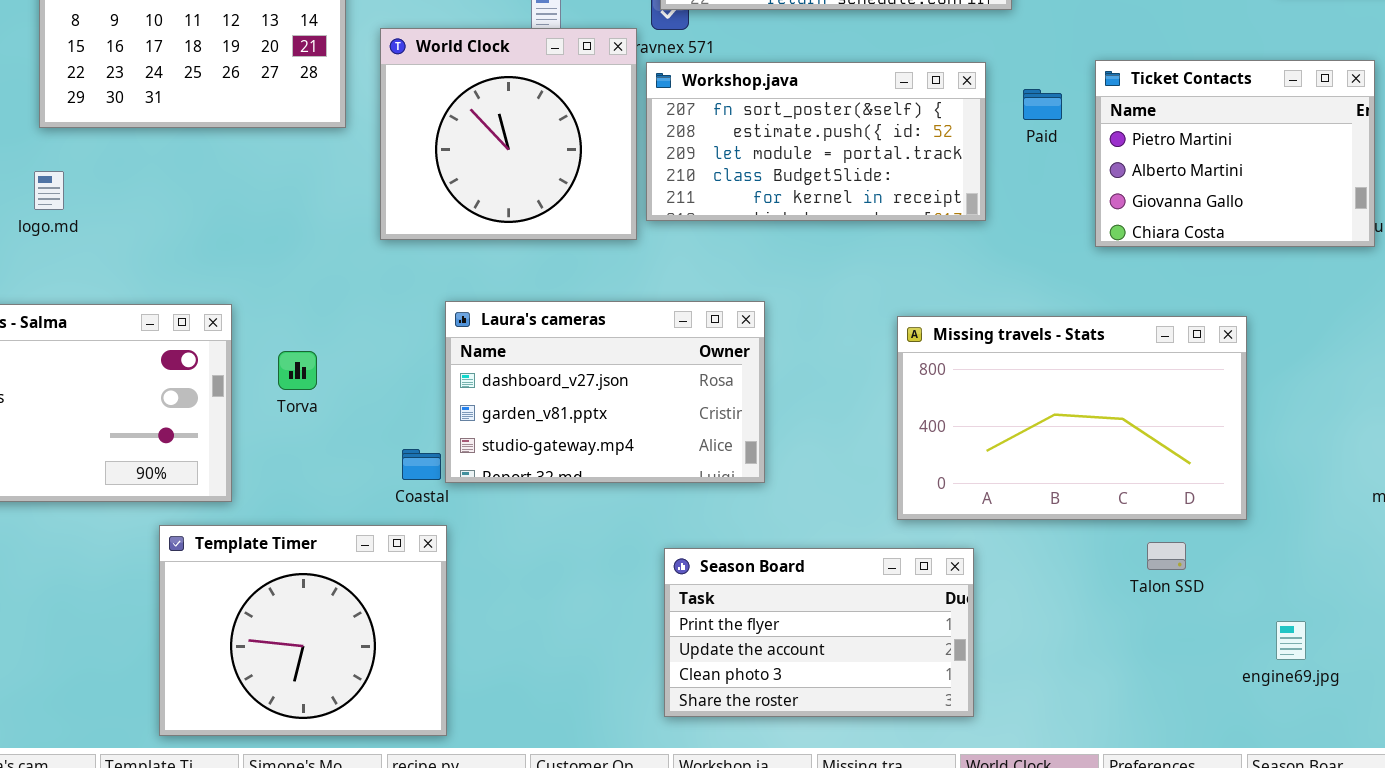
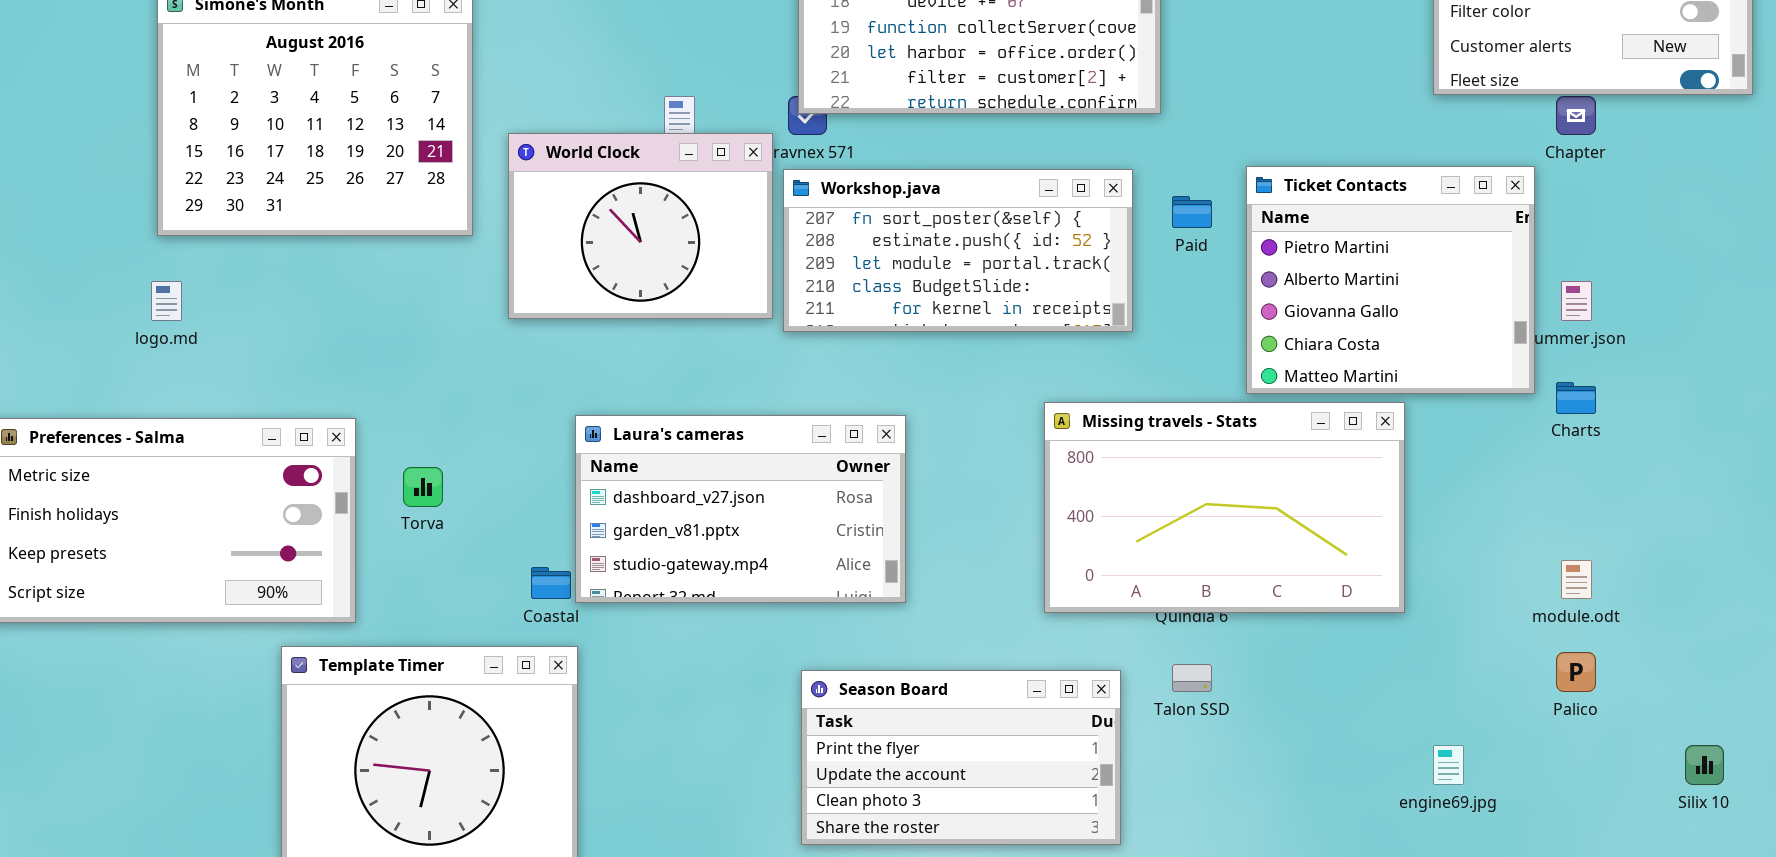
World Clock: [380,28,637,240] -> [508,133,773,319], resized
Ticket Contacts: [1095,60,1375,247] -> [1246,166,1535,394], resized
Missing travels - Stats: [897,316,1247,520] -> [1044,402,1405,613], moved
Talon SSD: [1147,542,1186,570] -> [1172,664,1212,692], moved

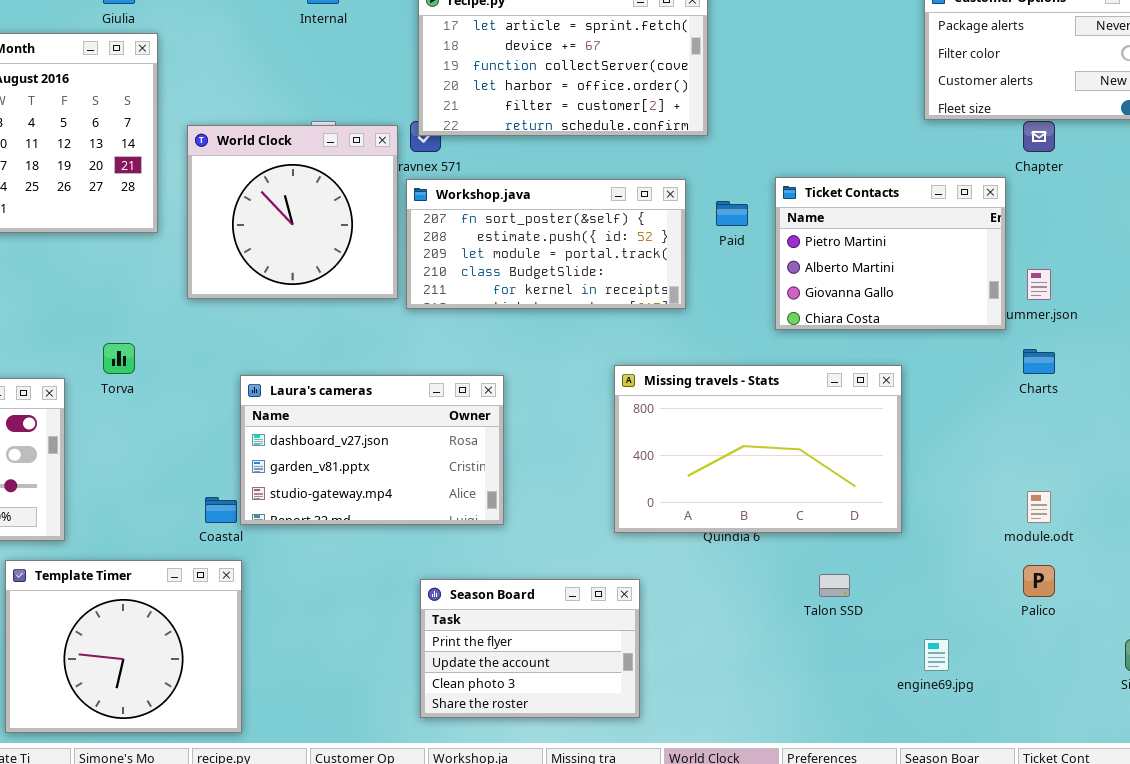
World Clock: [508,133,773,319] -> [187,125,398,299], resized
Ticket Contacts: [1246,166,1535,394] -> [775,177,1006,330], resized
Torva: [403,467,443,507] -> [103,343,135,374], moved
Talon SSD: [1172,664,1212,692] -> [819,574,850,597], moved
Season Board: [801,670,1121,845] -> [420,579,640,718], resized

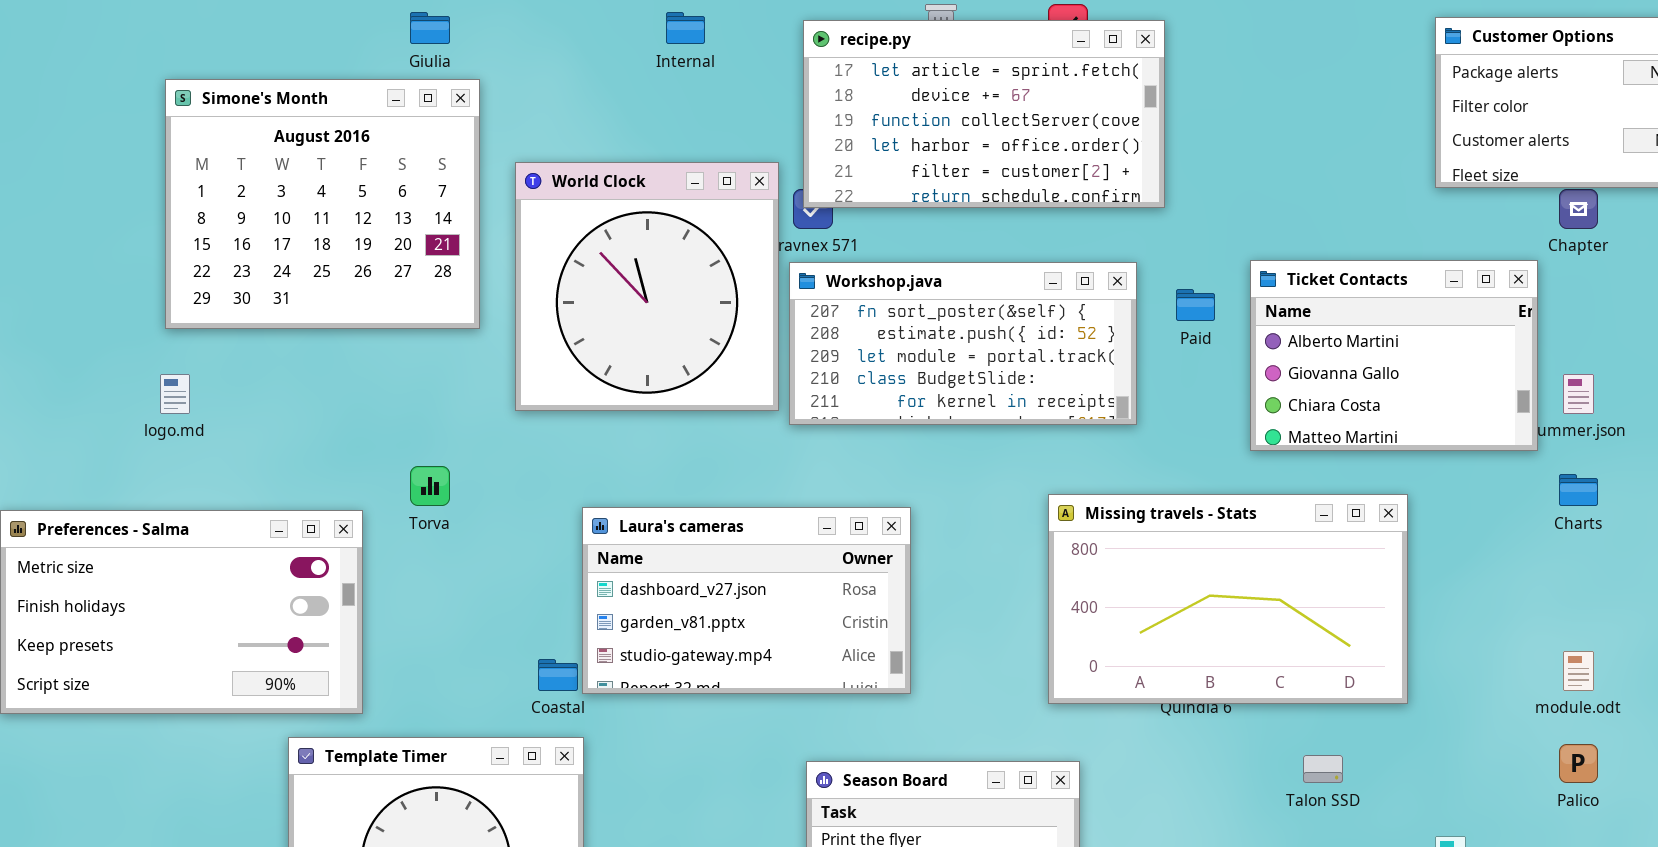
World Clock: [187,125,398,299] -> [515,162,779,411], resized
Ticket Contacts: [775,177,1006,330] -> [1250,260,1538,451], scrolled down 1 row

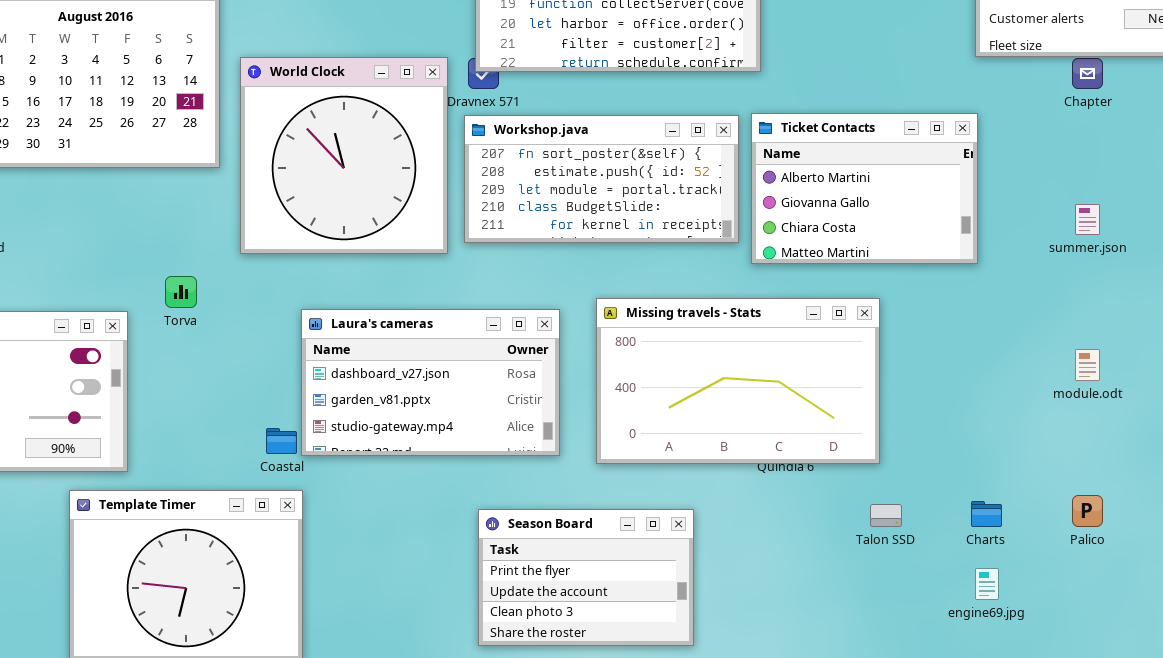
World Clock: [515,162,779,411] -> [240,57,448,254], moved
Ticket Contacts: [1250,260,1538,451] -> [751,113,978,264], moved
Charts: [1559,474,1598,506] -> [971,501,1002,527], moved
Missing travels - Stats: [1048,494,1408,704] -> [596,298,880,464], moved
module.odt: [1563,651,1594,691] -> [1075,349,1100,381], moved

